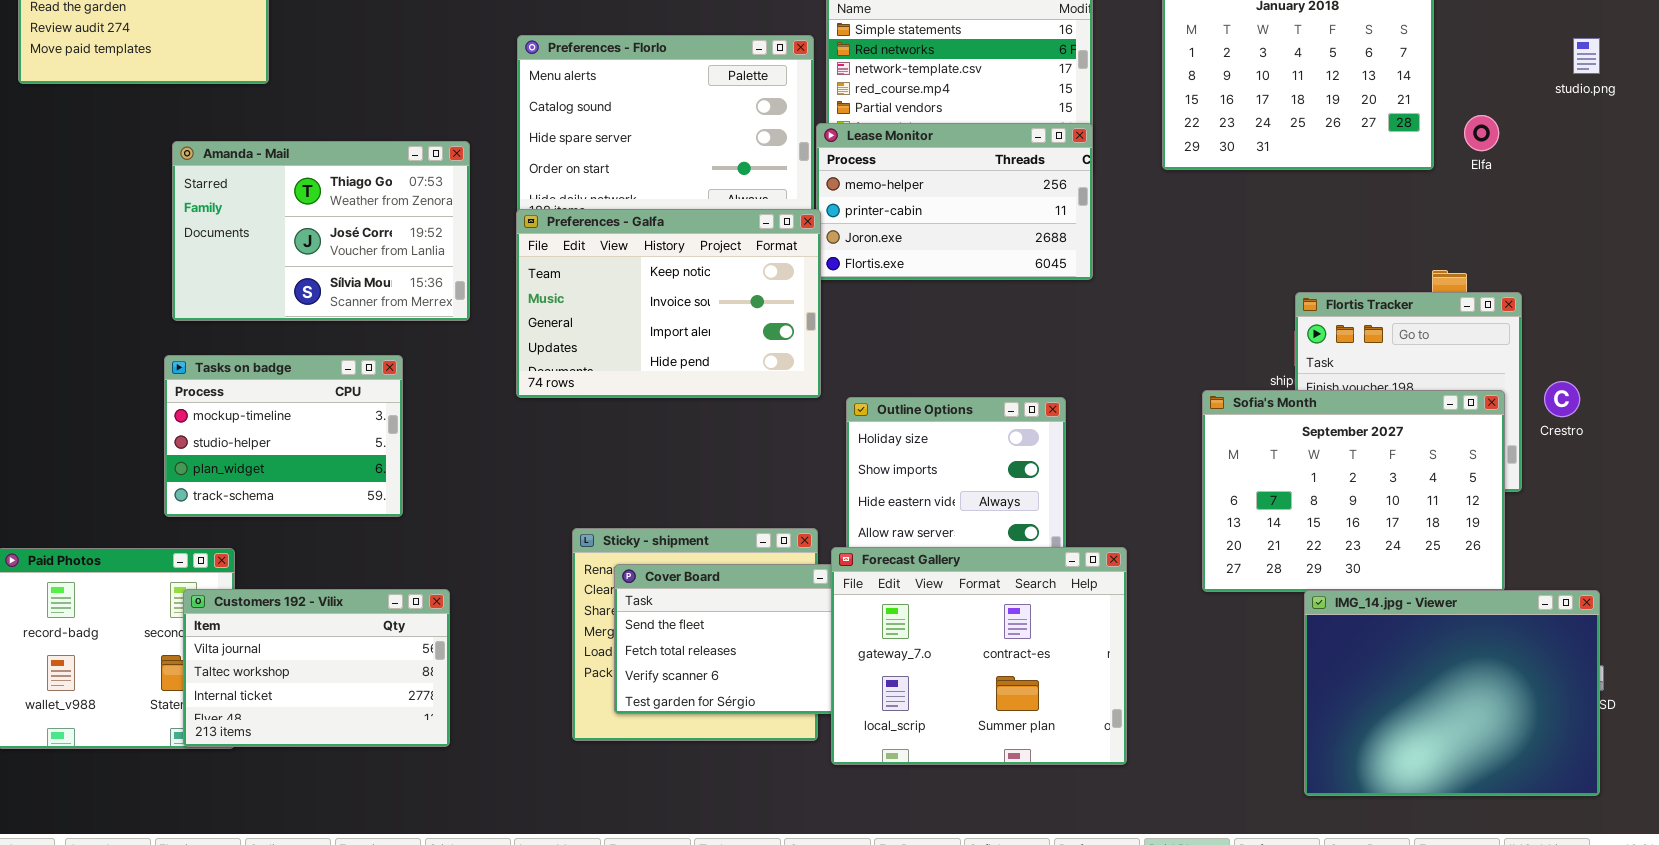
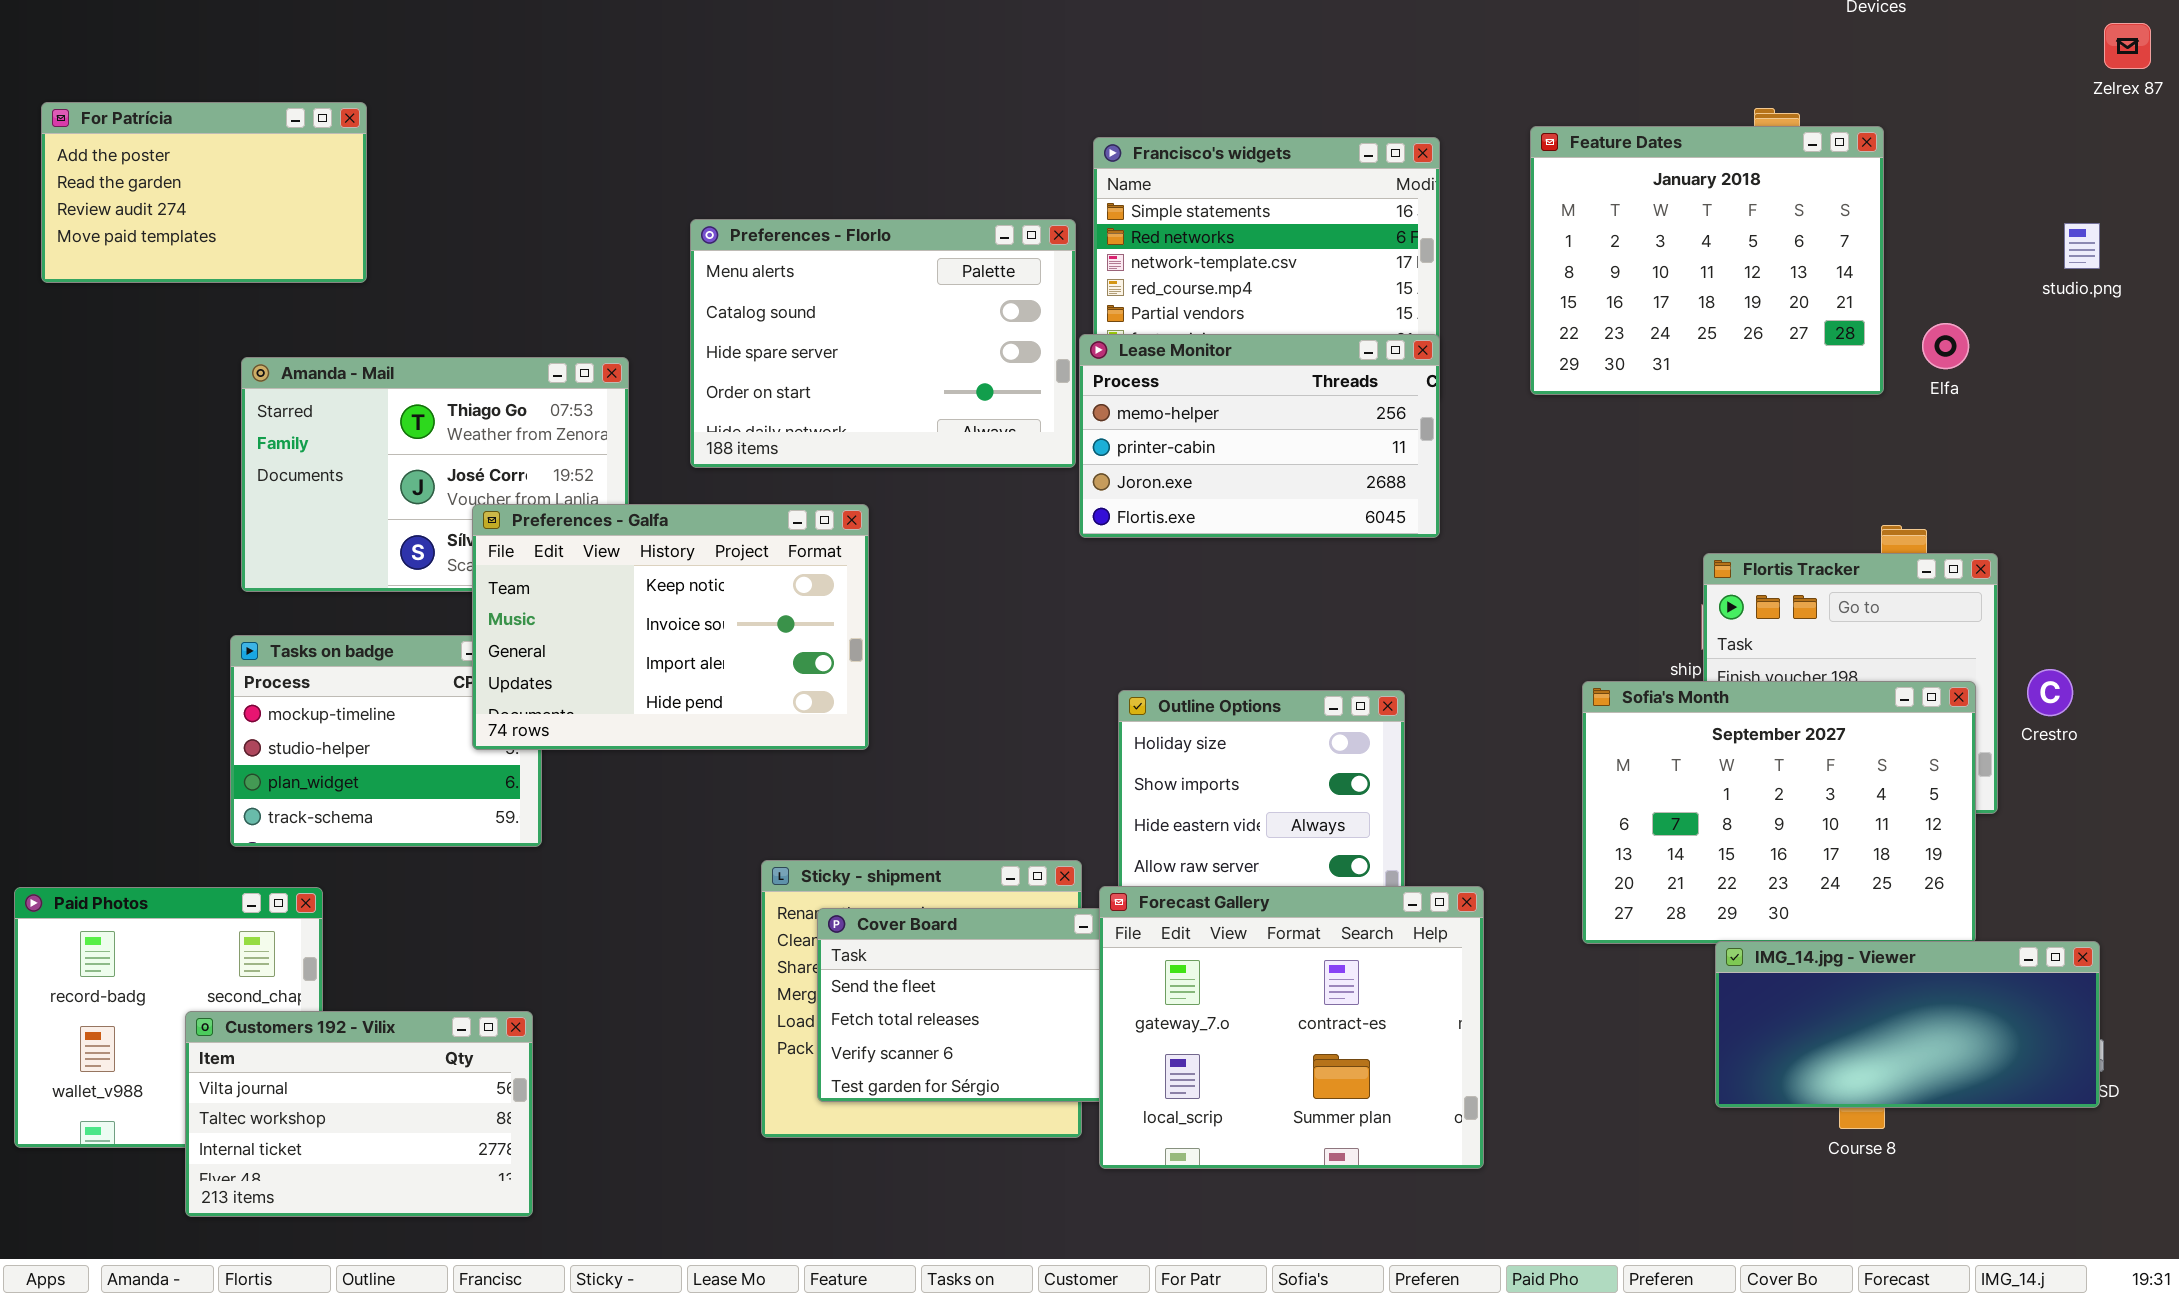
Preferences - Galfa: [516,209,821,398] -> [472,504,869,750], moved
Customers 192 - Vilix: [183,589,450,747] -> [185,1011,533,1217], moved
IMG_14.jpg - Viewer: [1304,590,1600,796] -> [1715,941,2100,1108], resized

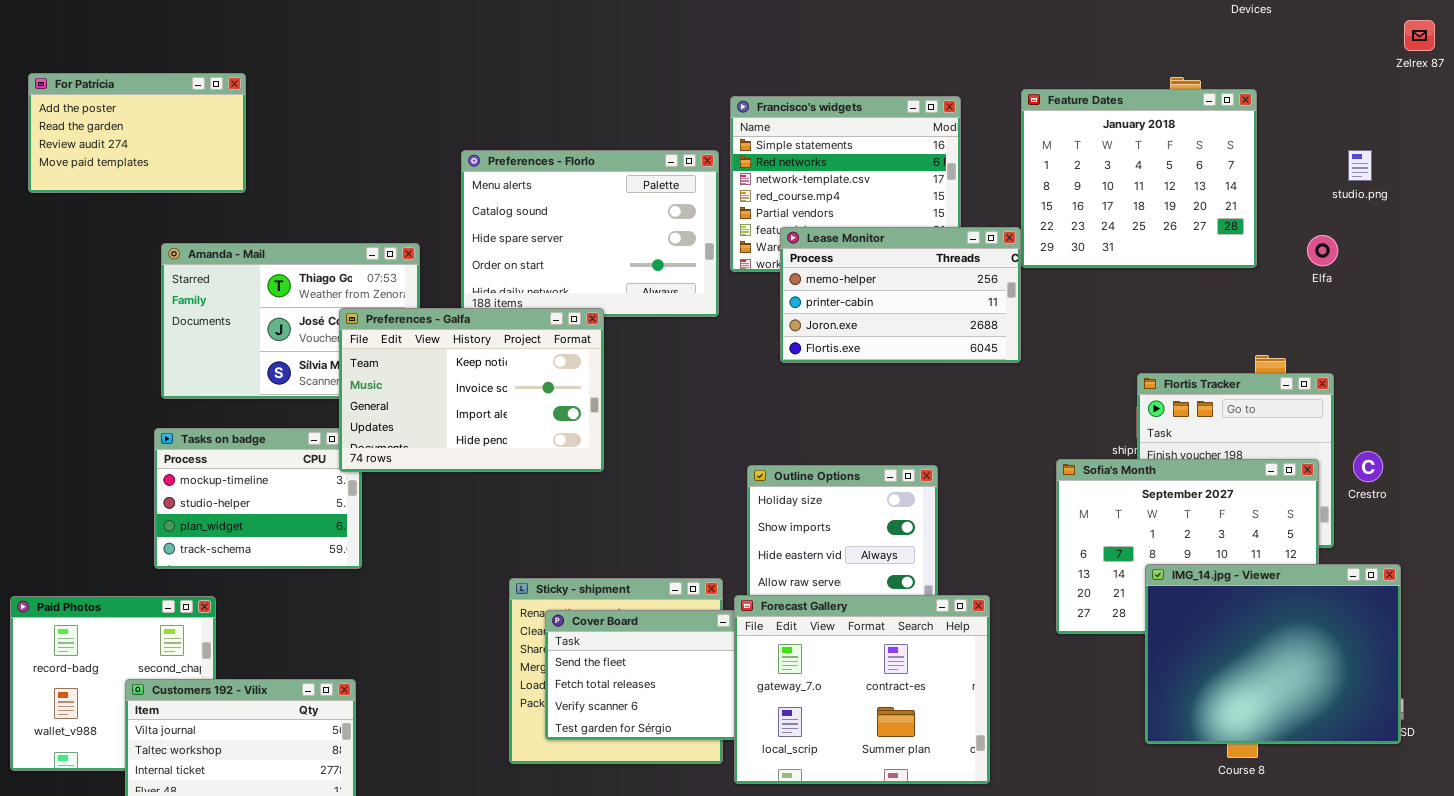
studio.png: [2064,223,2100,269] -> [1348,150,1372,181], moved
Elfa: [1922,323,1969,369] -> [1307,235,1338,266], moved
Lease Monitor: [1079,334,1440,538] -> [780,227,1021,363], moved
Preferences - Galfa: [472,504,869,750] -> [339,308,604,472], moved
IMG_14.jpg - Viewer: [1715,941,2100,1108] -> [1145,564,1401,744], resized

